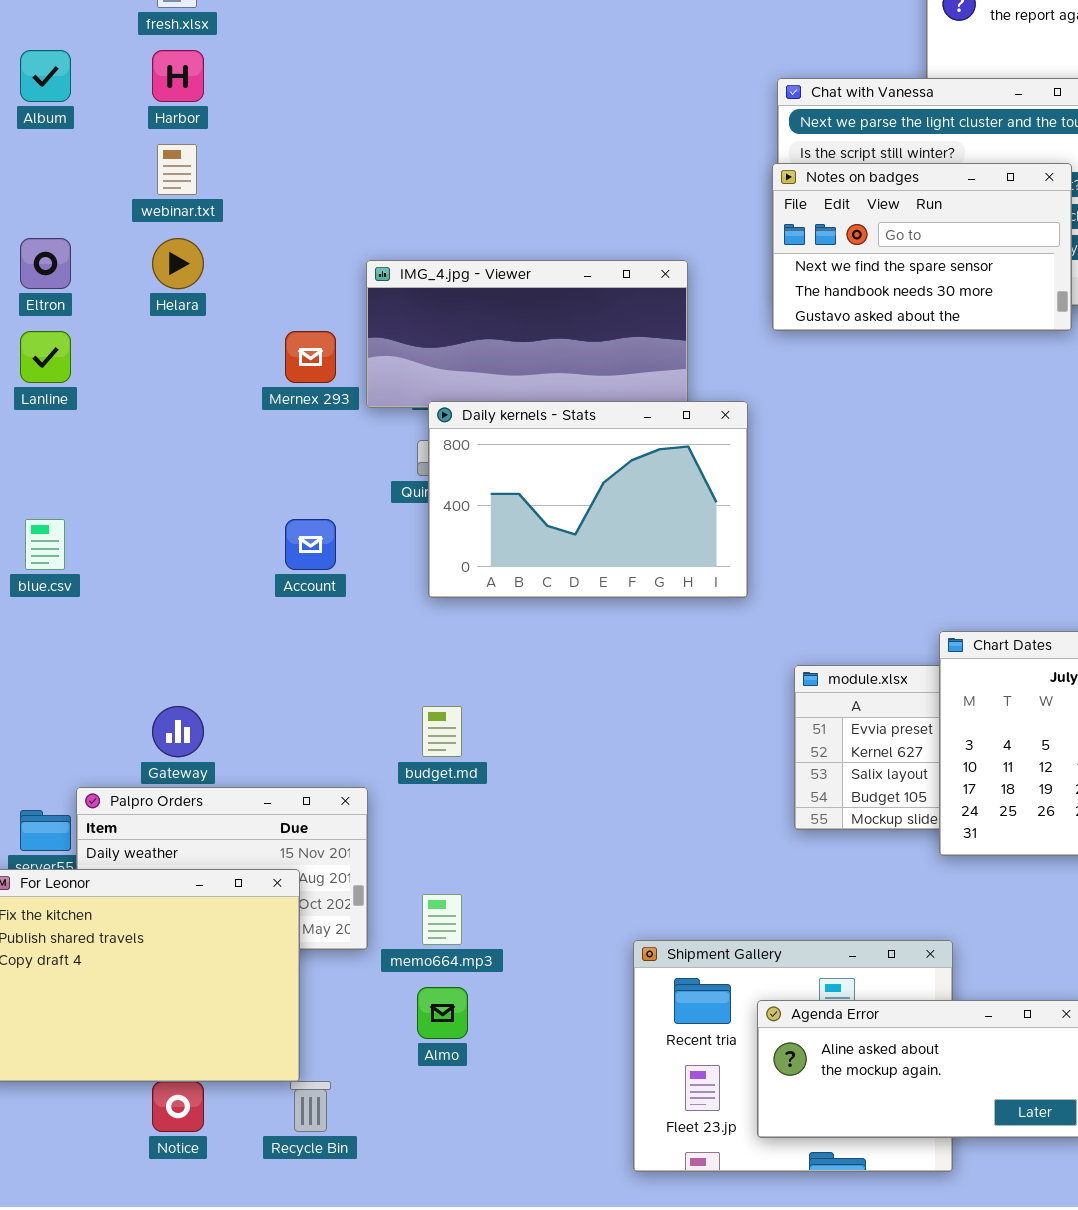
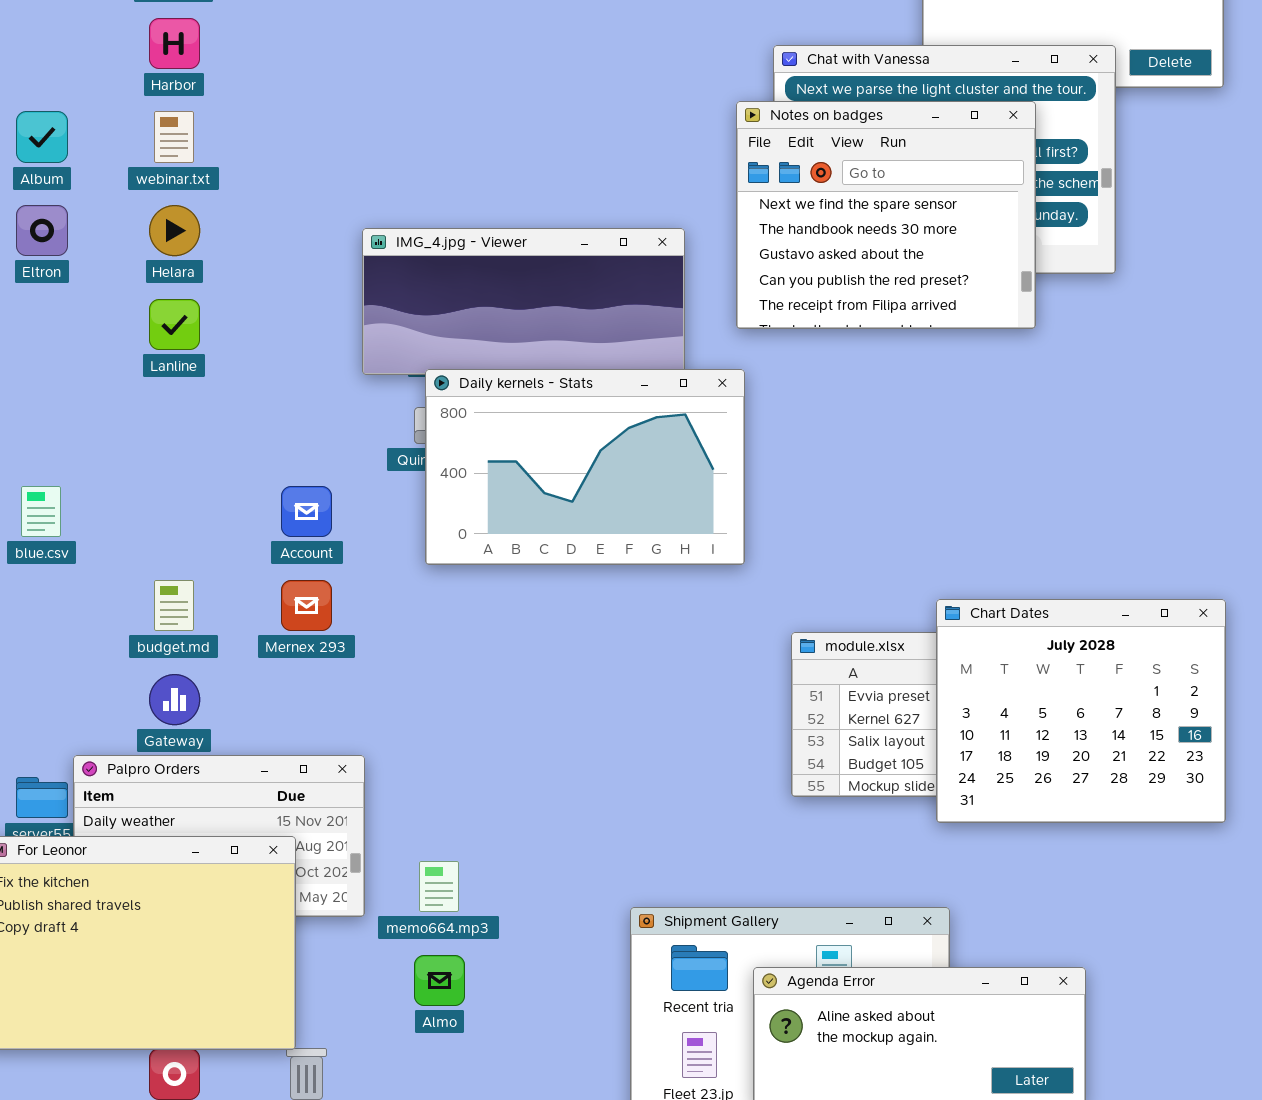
Album: [20,50,71,102] -> [16,111,68,163], moved
Notes on badges: [772,163,1072,331] -> [736,101,1036,329], moved, resized
Lanline: [20,331,71,383] -> [149,299,200,350], moved
Mernex 293: [285,331,336,383] -> [281,580,332,631], moved
budget.md: [422,706,462,757] -> [154,580,194,631], moved

